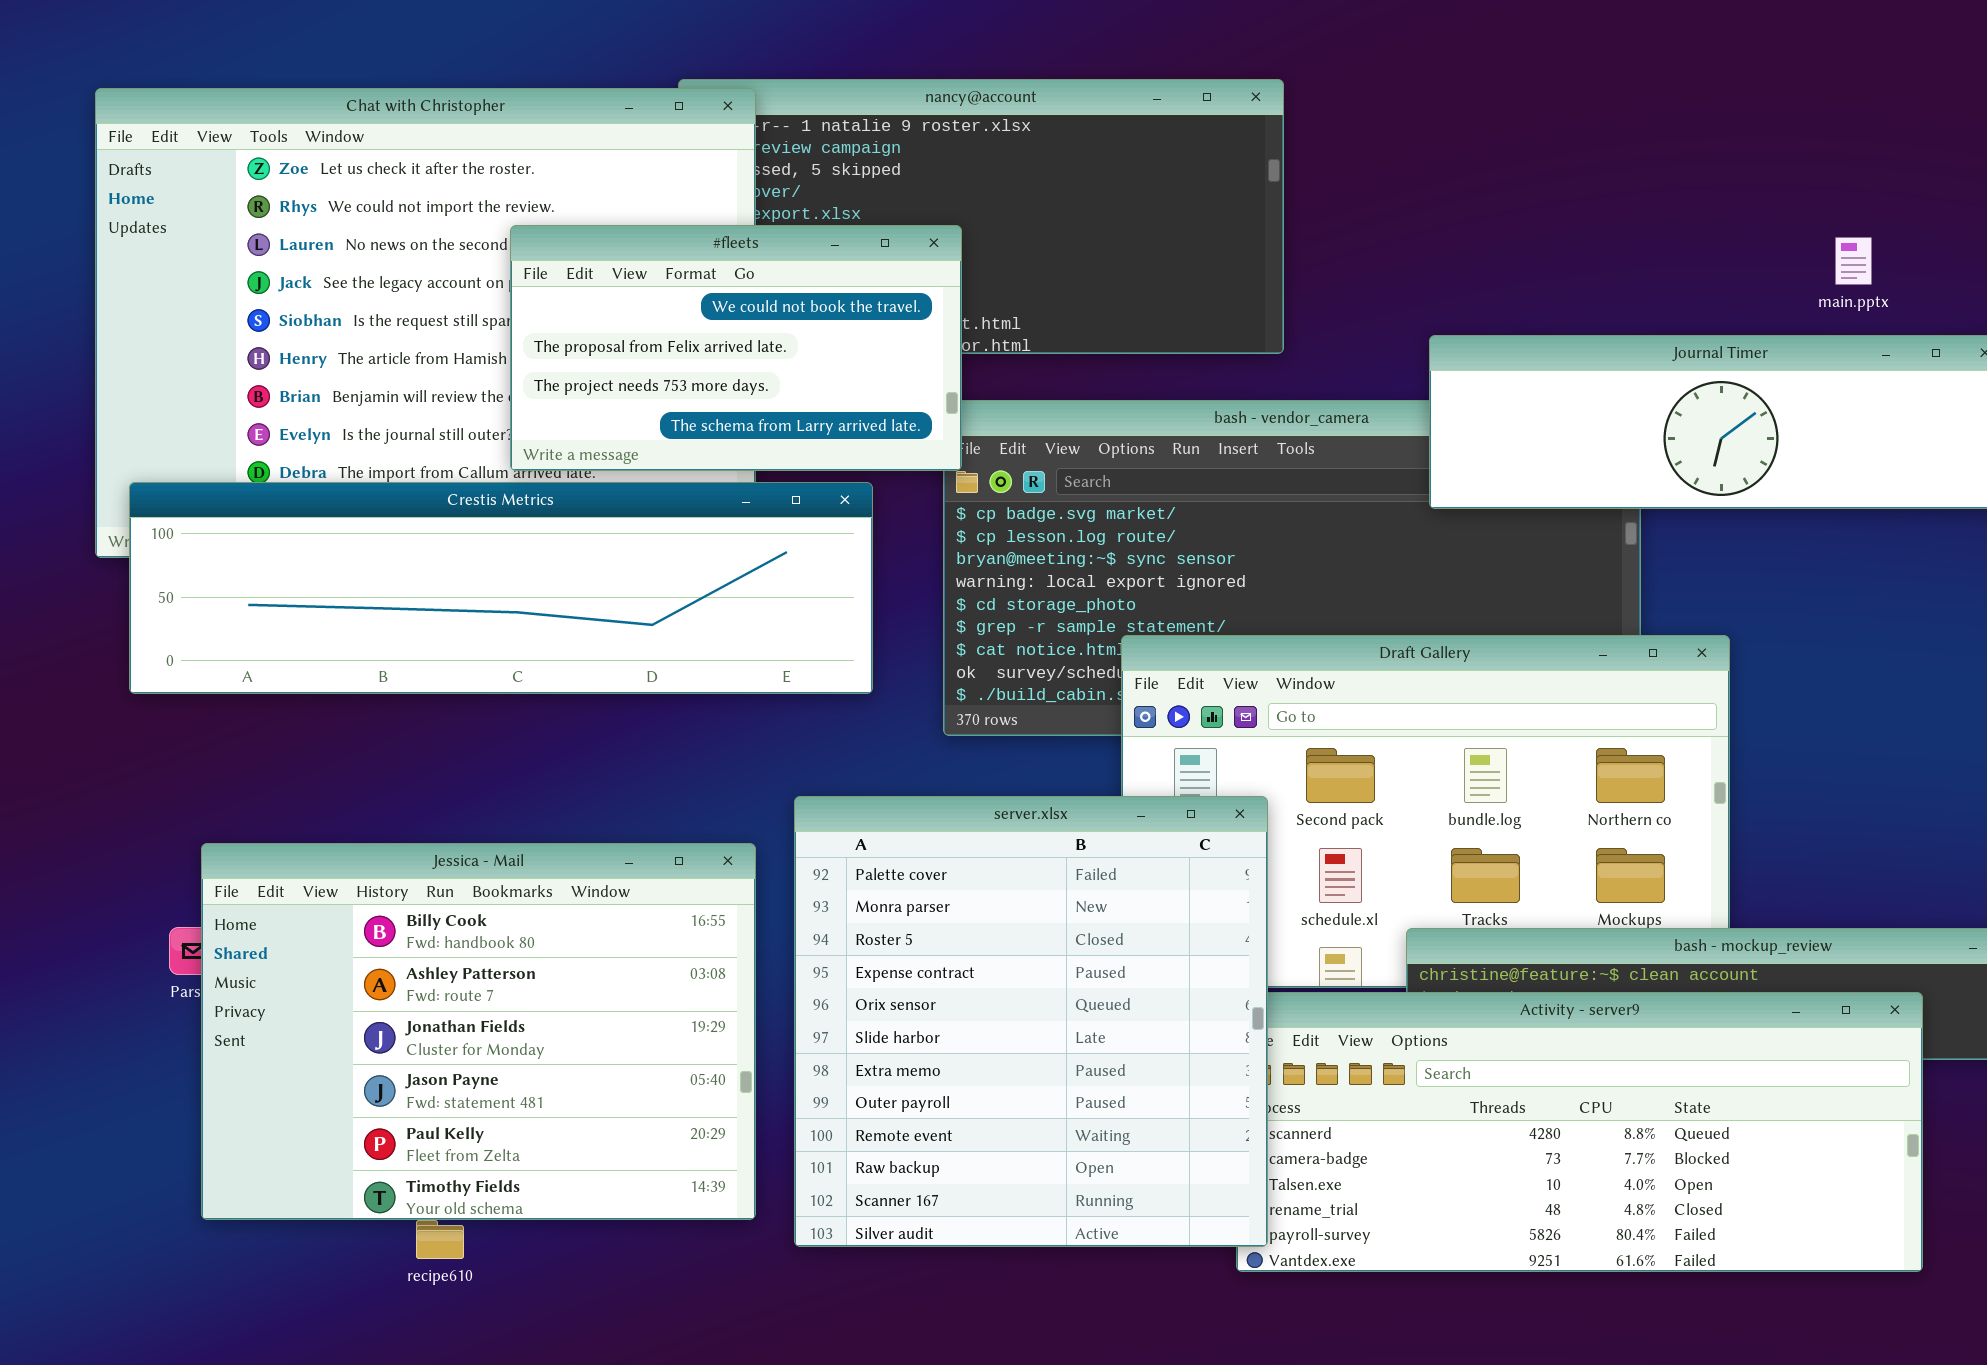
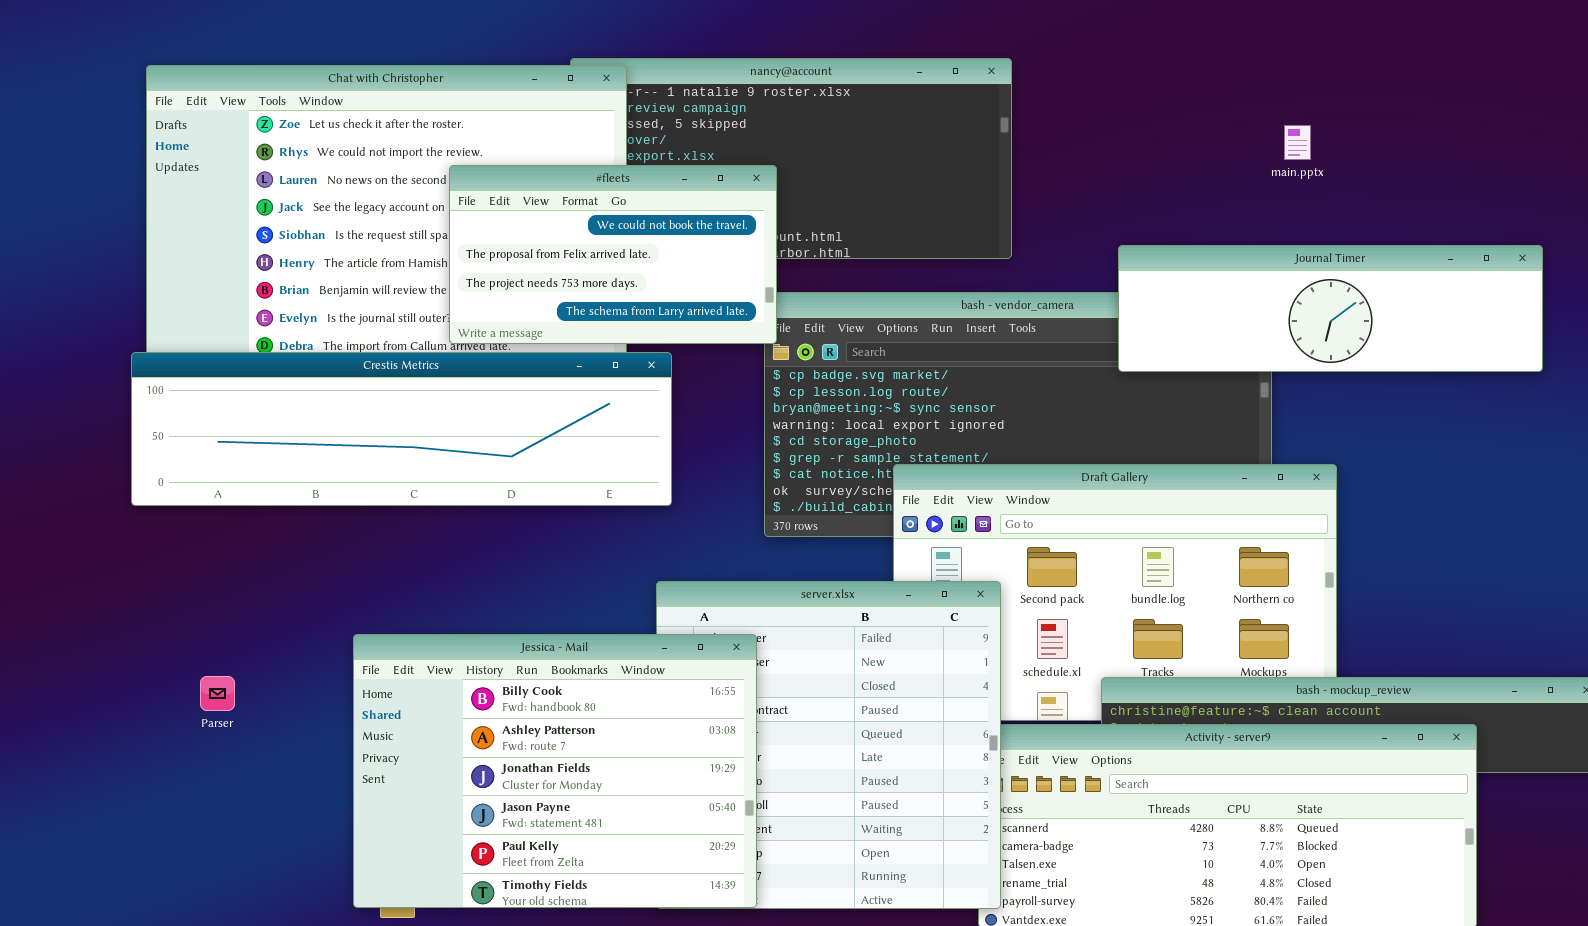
main.pptx: [1835,237,1872,285] -> [1284,125,1311,160], moved
Crestis Metrics: [129,482,873,694] -> [131,352,672,506], moved
Jessica - Mail: [201,843,756,1220] -> [353,634,757,908], moved

